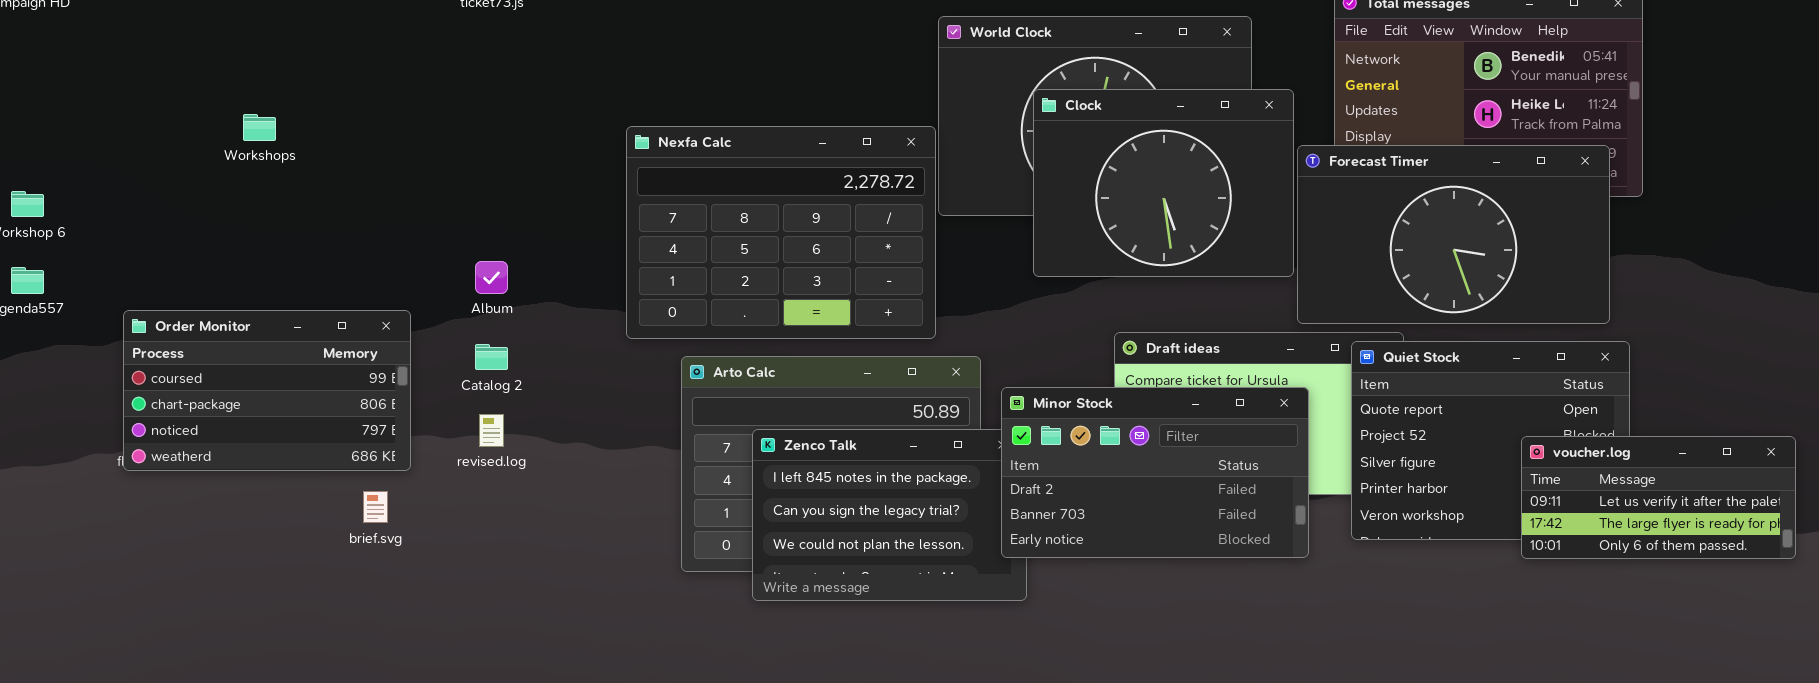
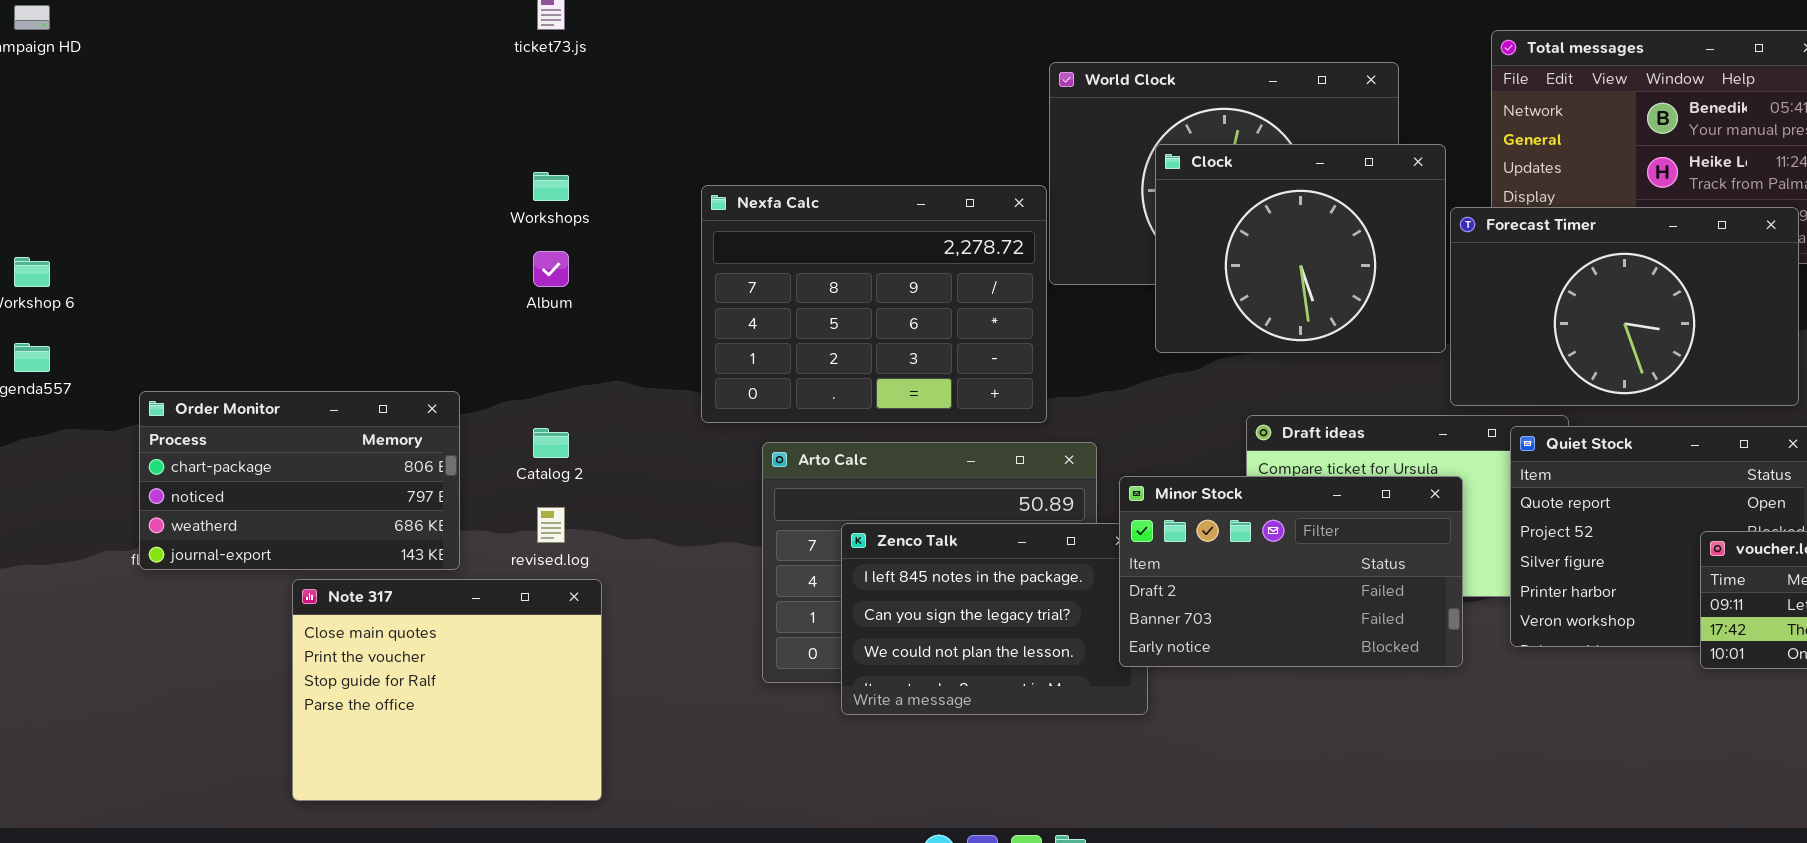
Workshops: [243,114,276,141] -> [533,172,569,201], moved
Album: [475,261,508,294] -> [533,251,569,287], moved
Order Monitor: [123,310,411,471] -> [139,391,460,570], scrolled down 1 row
Note 317: none -> [292,579,602,801], opened

